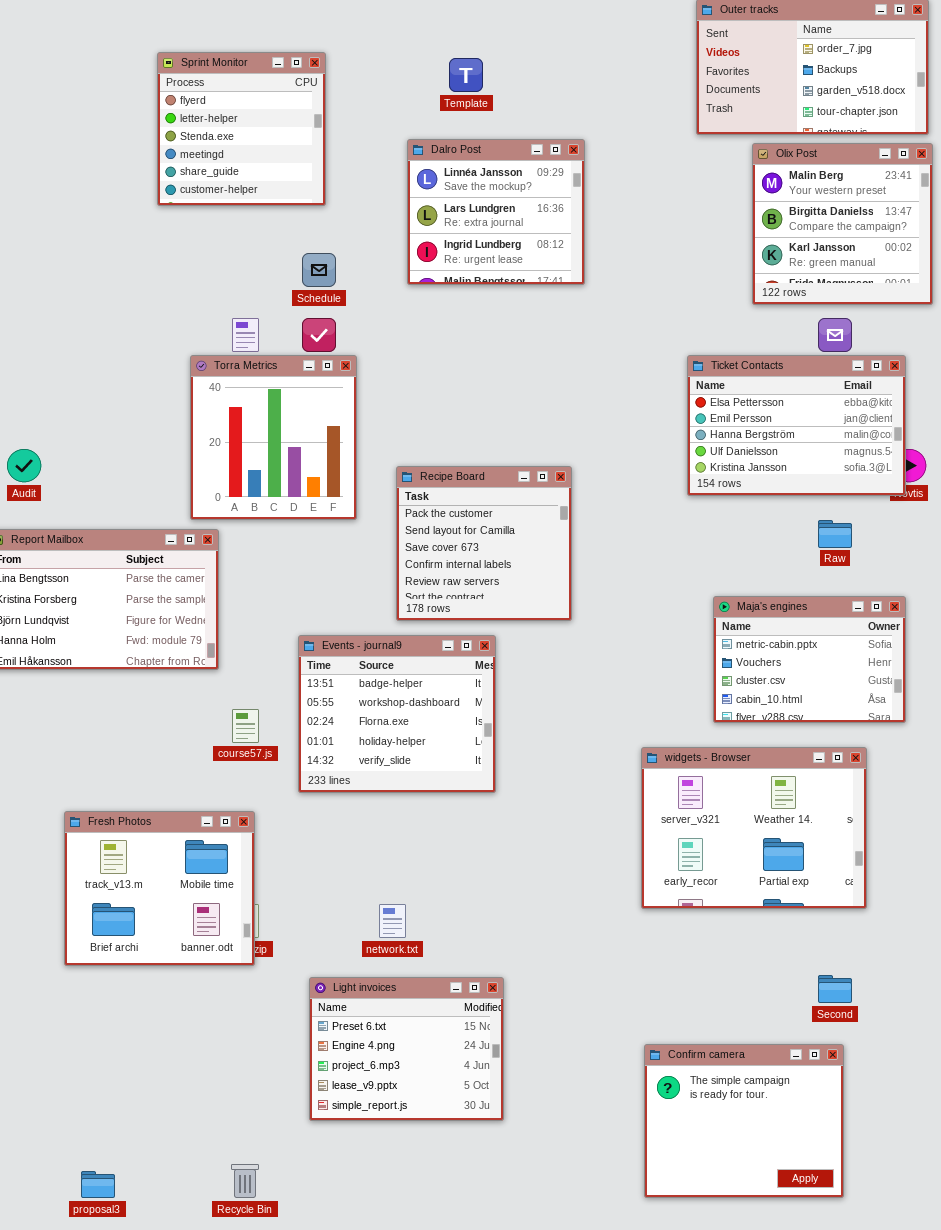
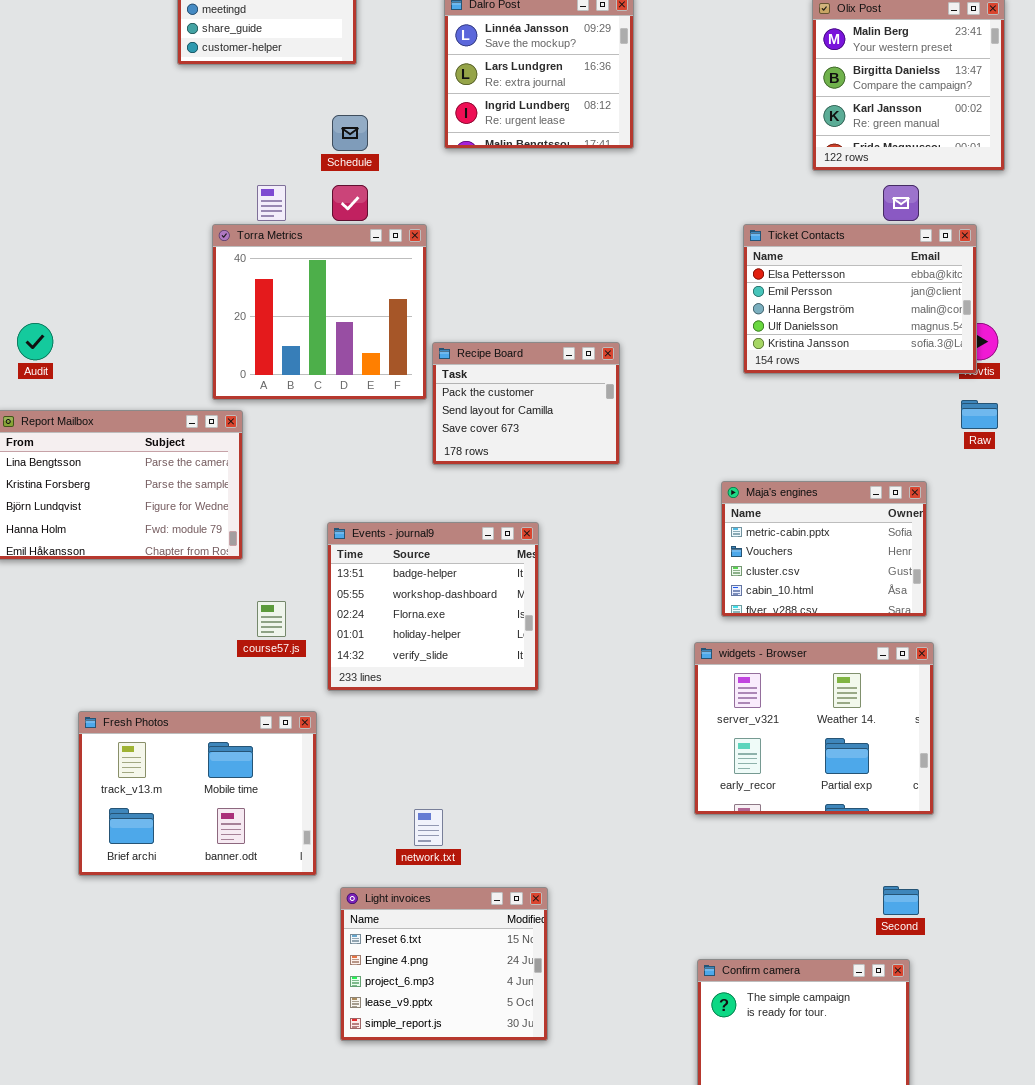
Torra Metrics: [190,355,357,520] -> [212,224,427,400], resized
Recipe Board: [396,466,572,621] -> [432,342,620,465], resized
Raw: [818,520,852,548] -> [961,400,998,429], moved
Maja's engines: [713,596,906,723] -> [721,481,927,617], moved
Fresh Photos: [64,811,255,966] -> [78,711,317,876], resized

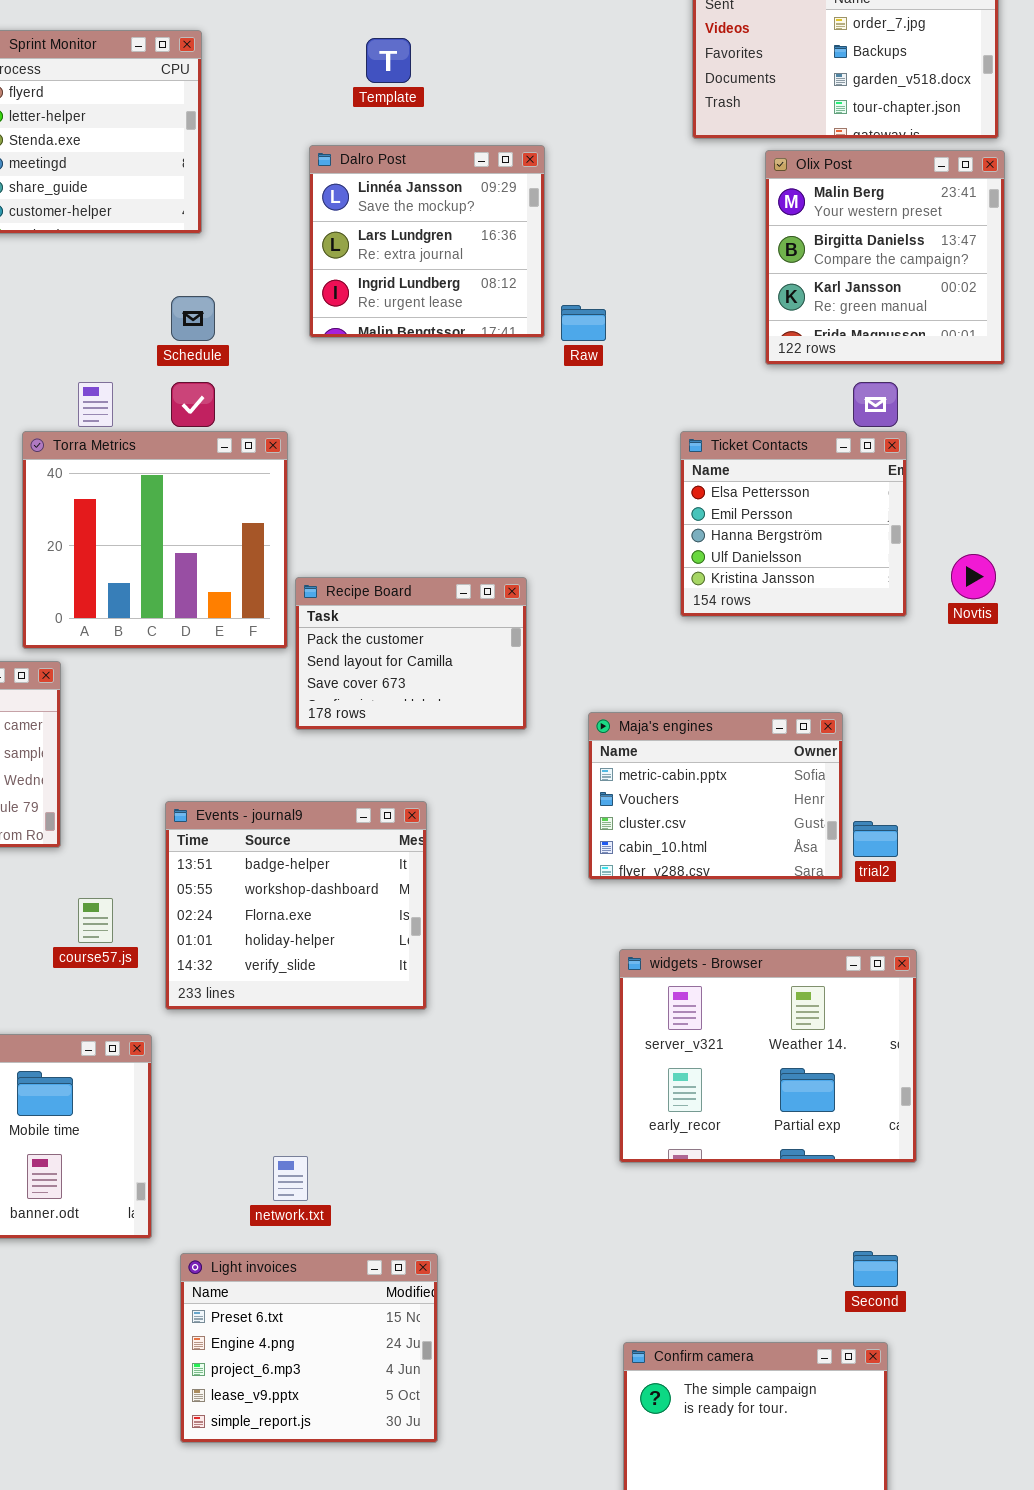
Ticket Contacts: [743,224,977,374] -> [680,431,907,617], resized
Raw: [961,400,998,429] -> [561,305,606,341], moved
Maja's engines: [721,481,927,617] -> [588,712,843,880], moved

